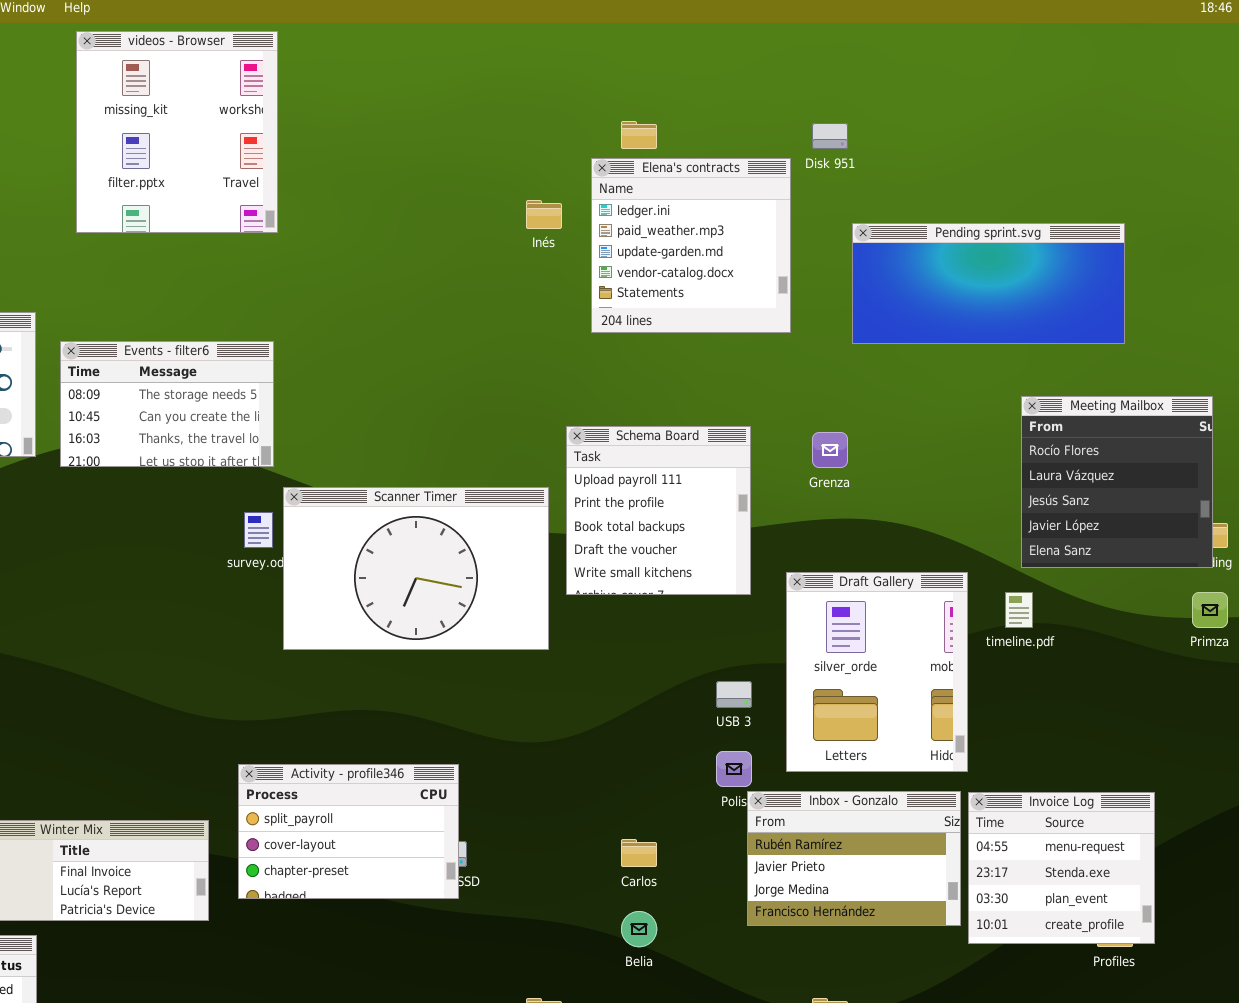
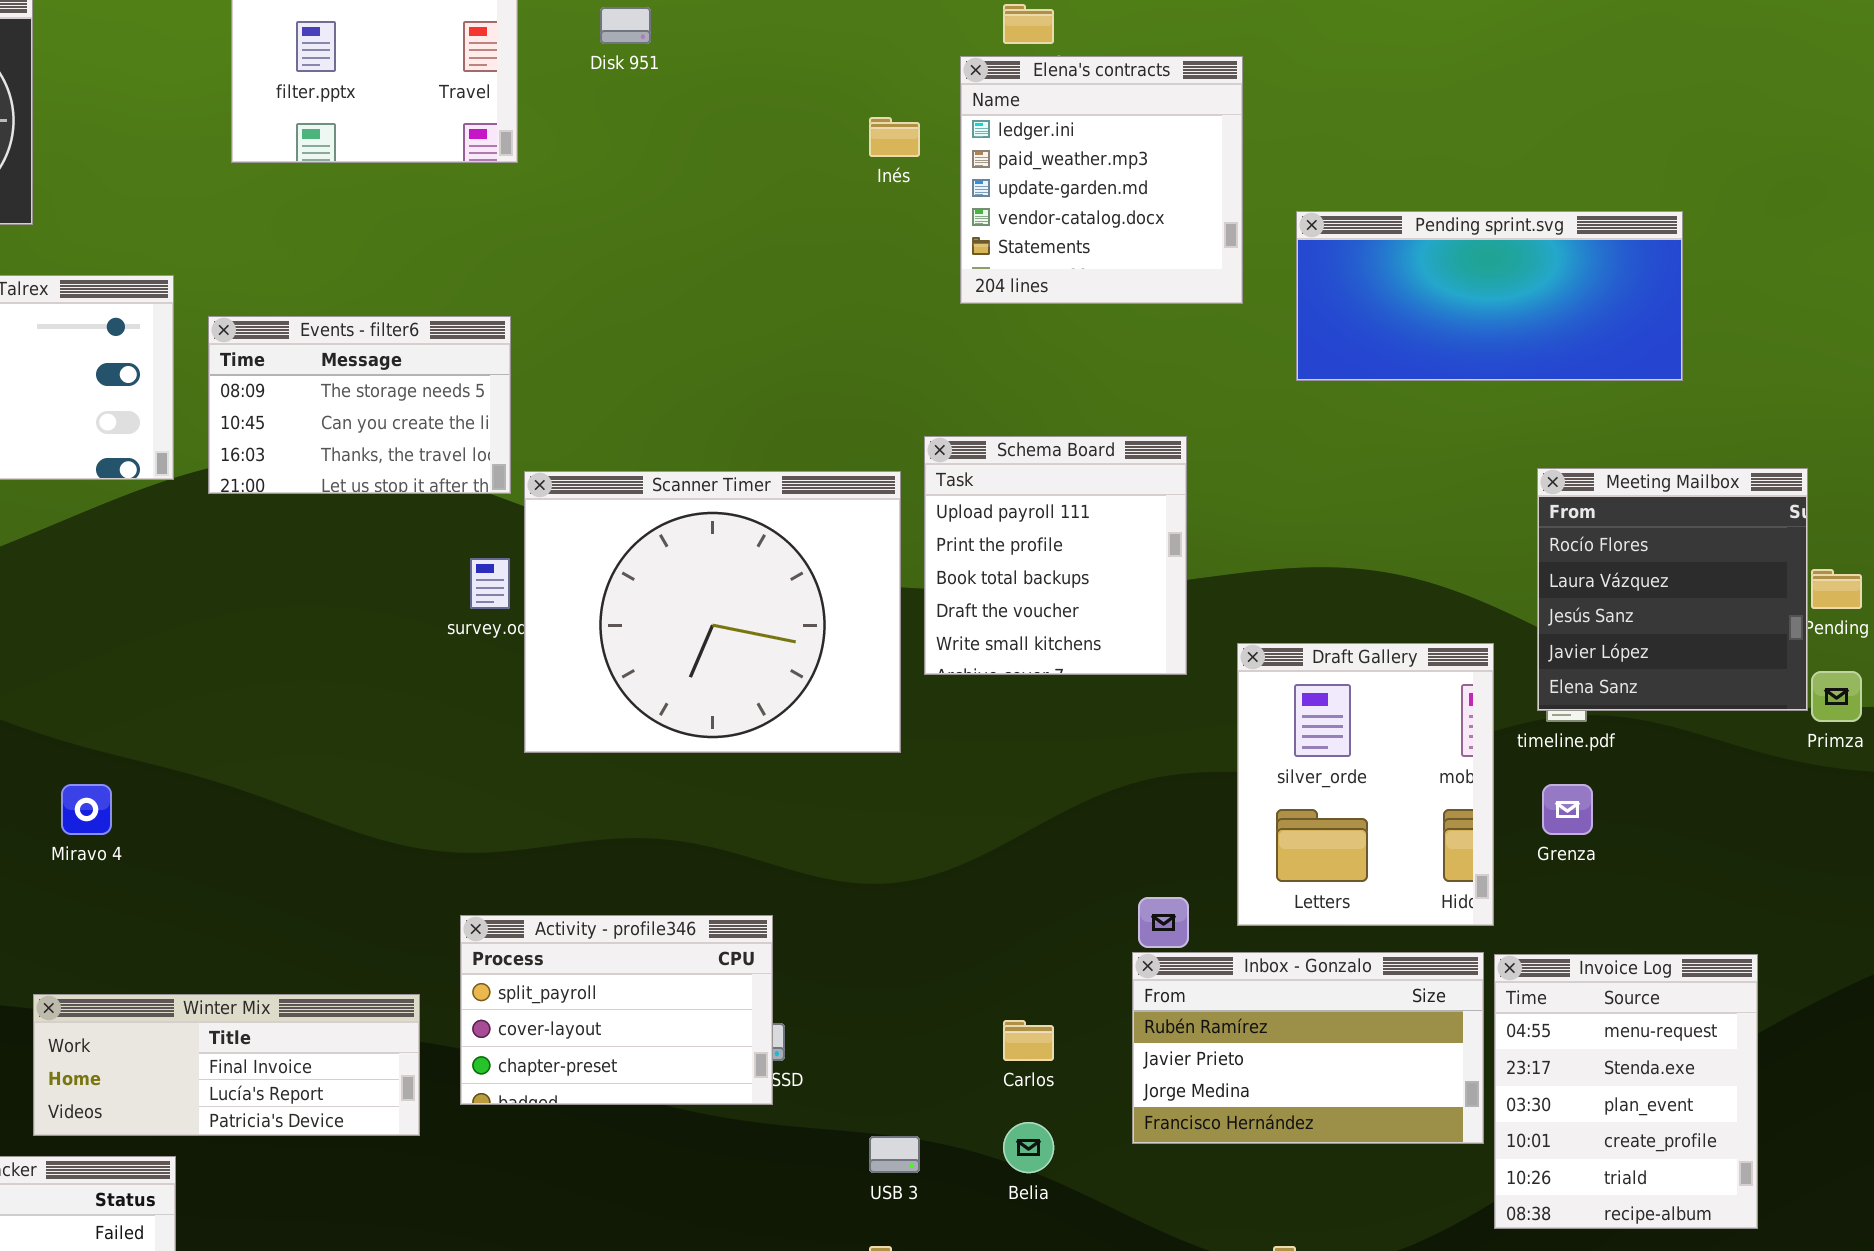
Disk 951: [812,123,848,149] -> [600,7,651,44], moved
Pending sprint.svg: [852,223,1125,344] -> [1296,211,1683,381], moved
Meeting Mailbox: [1021,396,1213,568] -> [1537,468,1808,711], moved
Grenza: [812,432,848,468] -> [1542,784,1593,835], moved
Scanner Timer: [283,487,549,650] -> [524,471,901,753], resized
USB 3: [716,681,752,708] -> [869,1136,920,1173], moved
Inbox - Gonzalo: [747,791,961,926] -> [1132,952,1484,1144], resized
Invoice Log: [968,792,1155,944] -> [1494,954,1758,1229], resized

